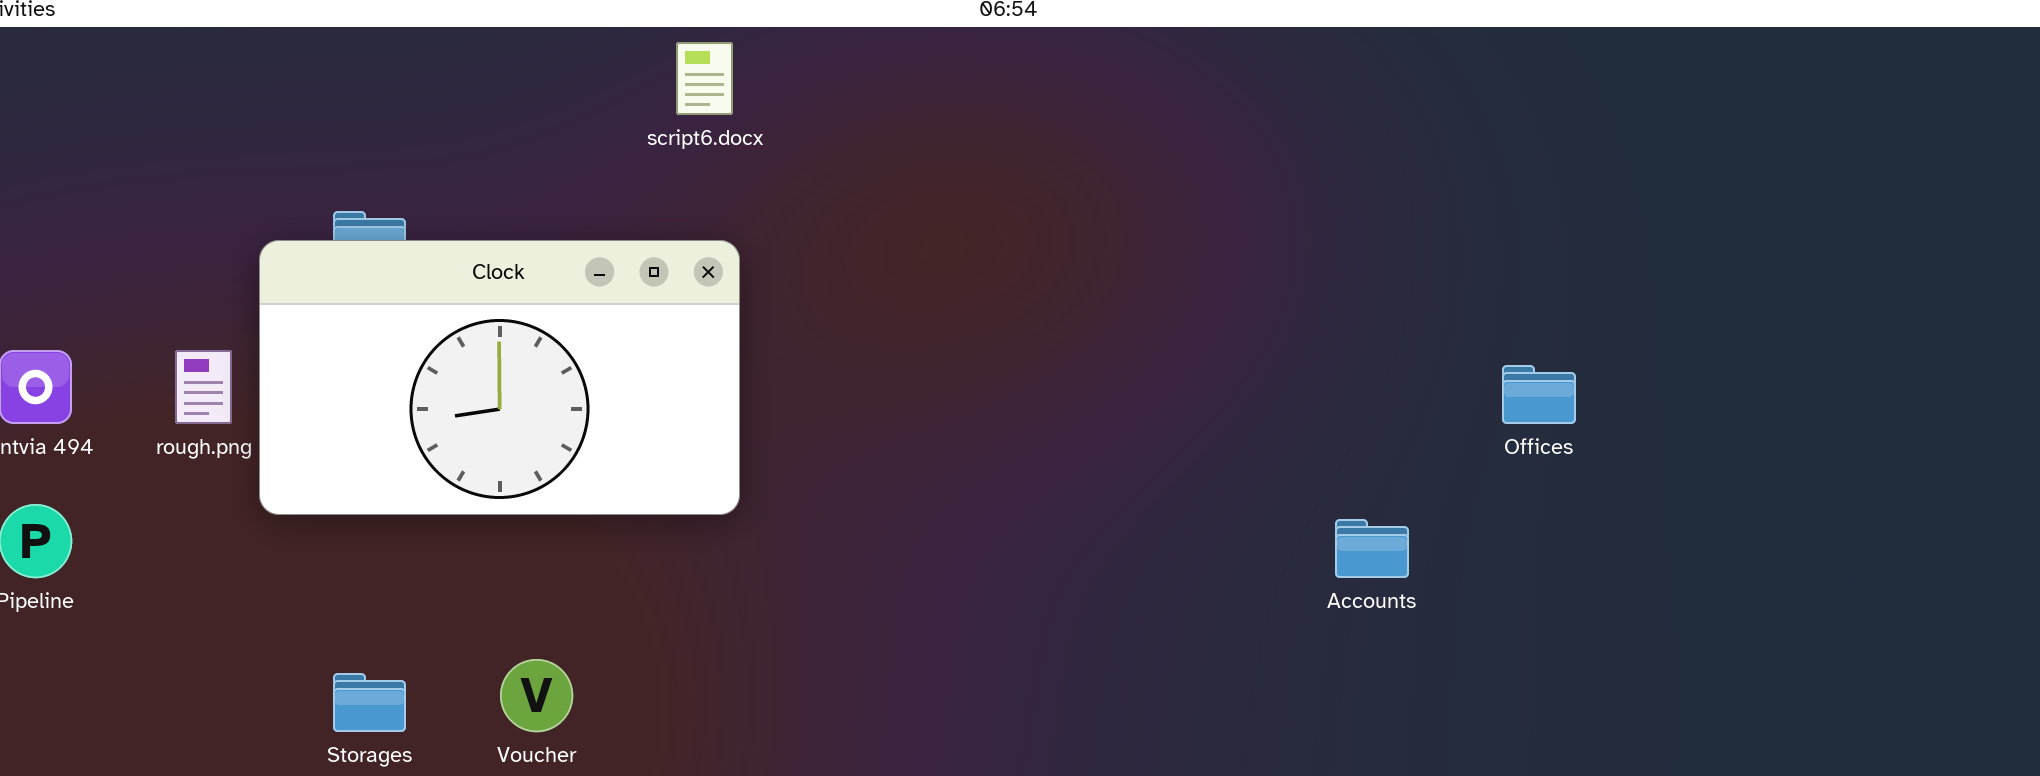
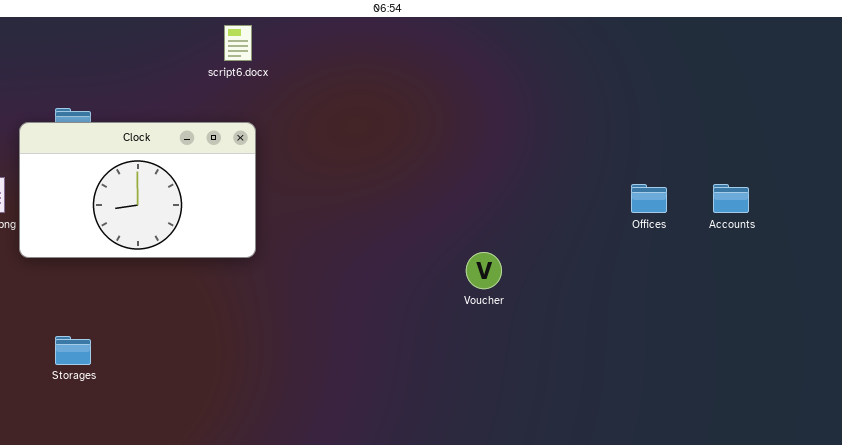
Accounts: [1335,519,1409,578] -> [713,184,749,213], moved
Voucher: [500,659,573,732] -> [466,252,502,289], moved

